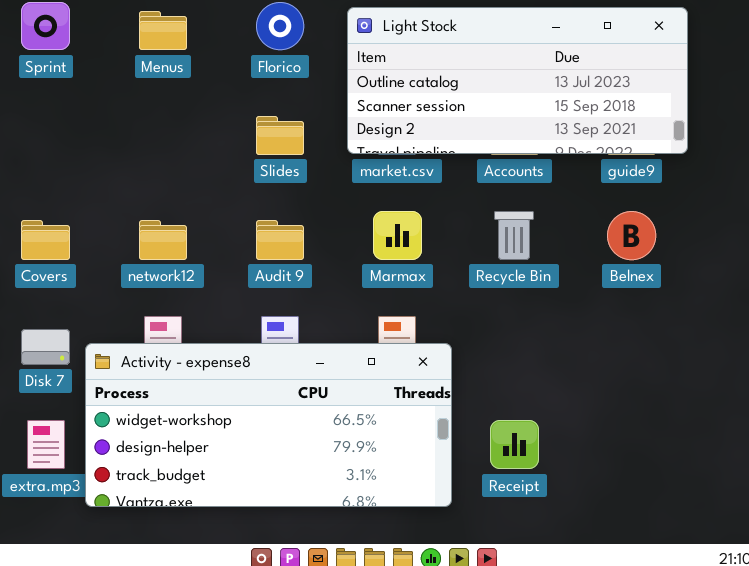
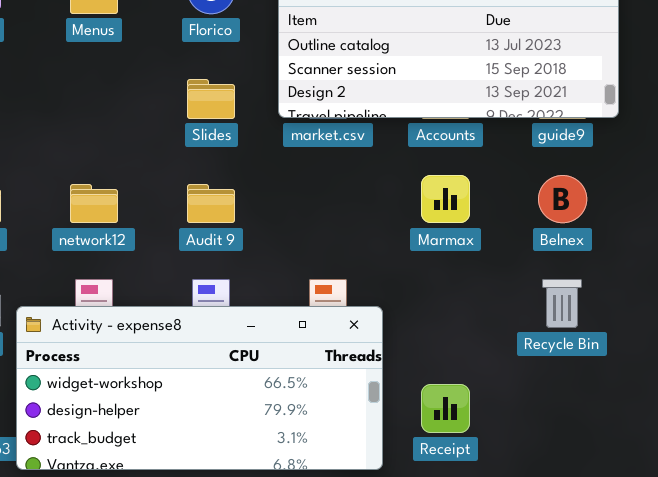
Marmax: [373,211,422,260] -> [421,175,470,223], moved
Recycle Bin: [494,211,534,260] -> [542,279,582,328], moved

